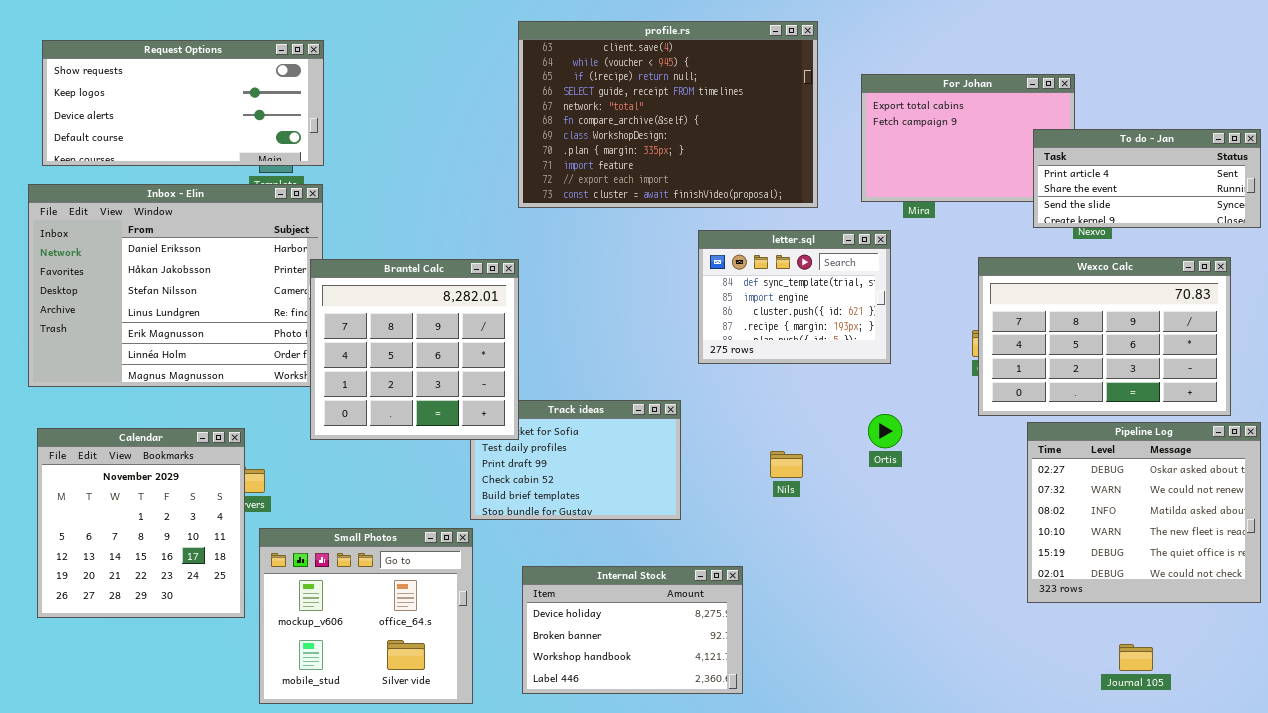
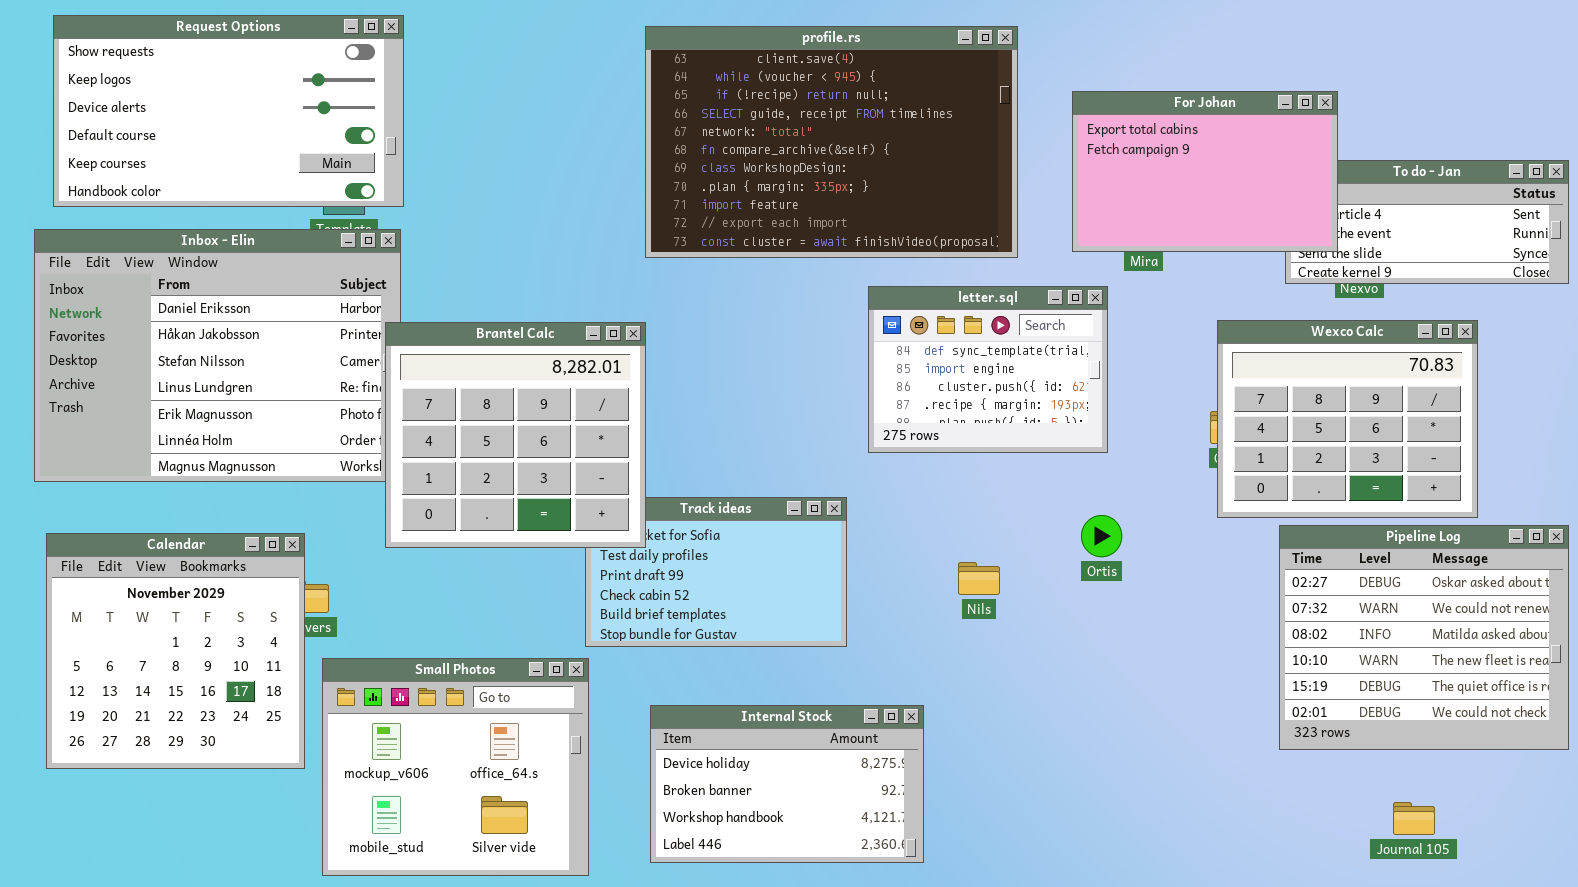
Request Options: [42,40,324,166] -> [53,15,404,207], resized
For Johan: [861,74,1075,202] -> [1072,91,1338,252], raised
Wexco Calc: [978,257,1231,416] -> [1217,320,1478,518], resized

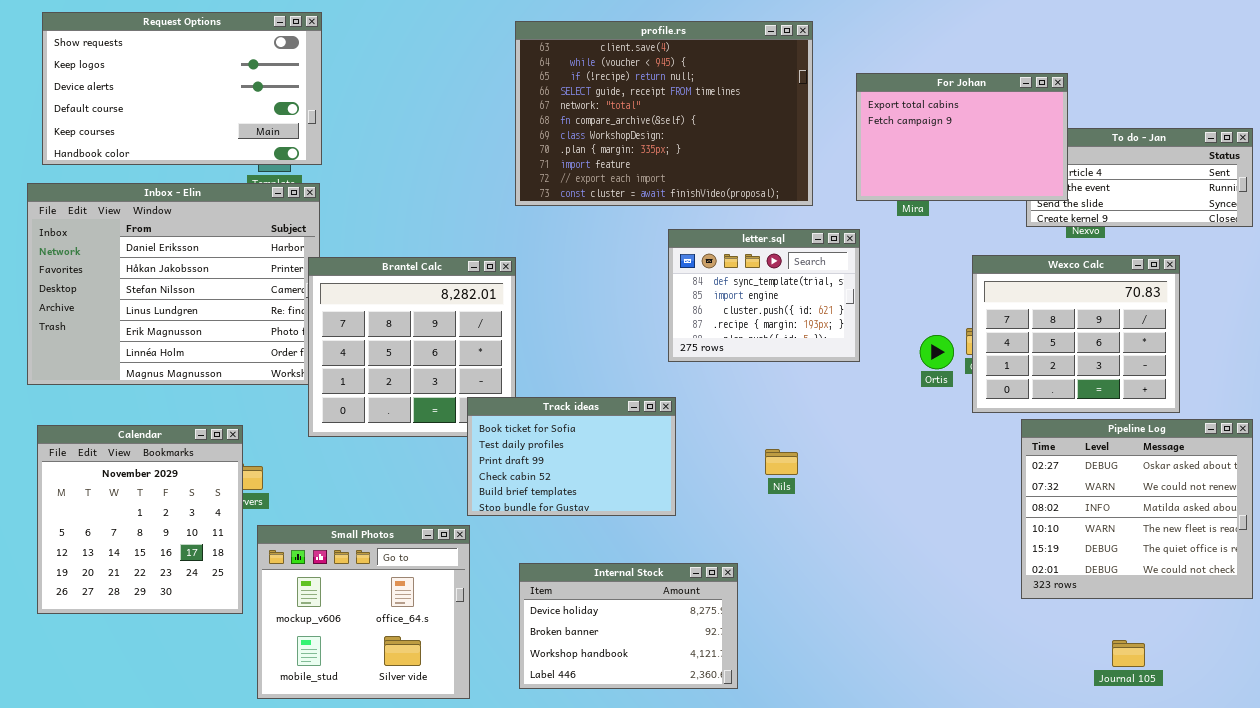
letter.sql: [868,286,1108,453] -> [668,229,860,362], moved
Track ideas: [585,497,847,647] -> [467,397,676,516], raised
Ortis: [1081,515,1122,557] -> [920,335,954,369], moved

